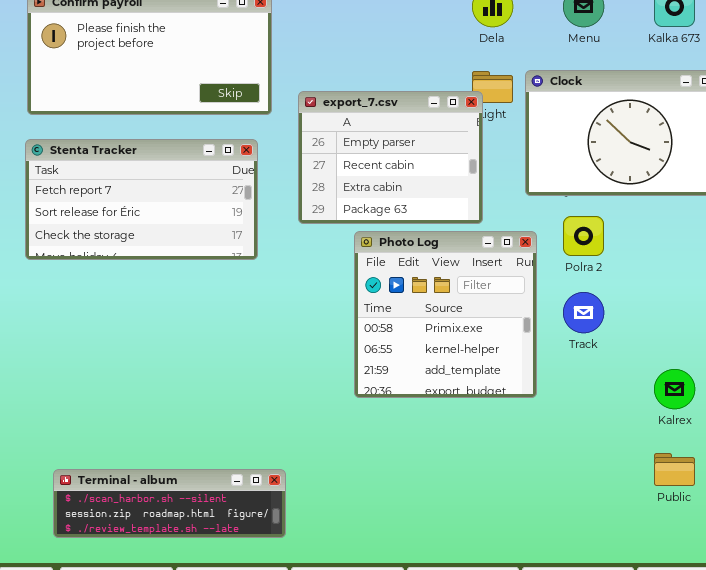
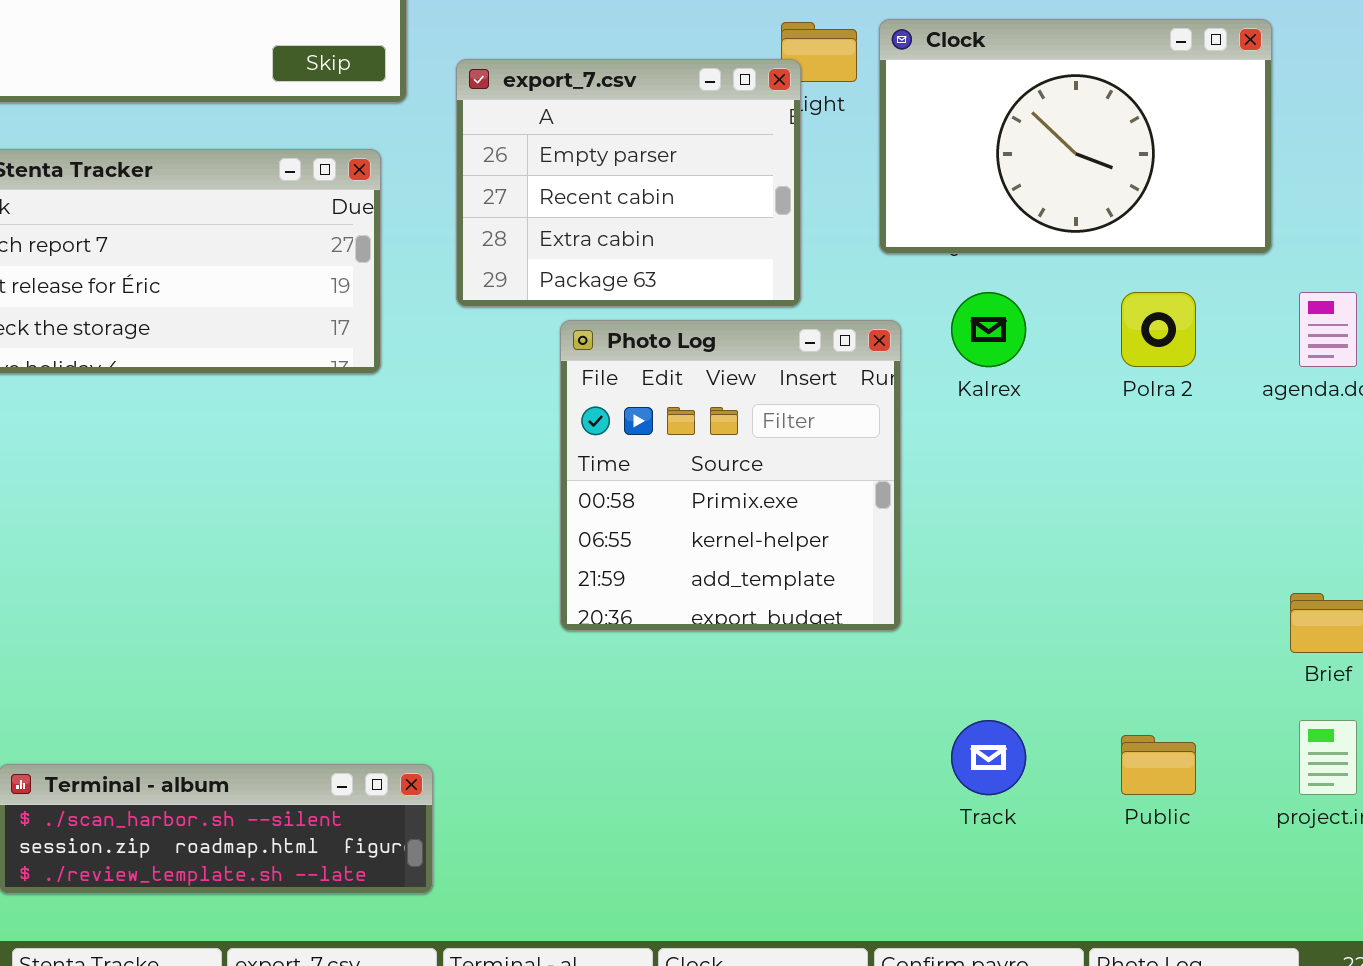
Polra 2: [563,216,604,256] -> [1121,292,1196,367], moved
Track: [563,292,604,333] -> [951,720,1026,795], moved
Kalrex: [654,369,695,409] -> [951,292,1026,367], moved

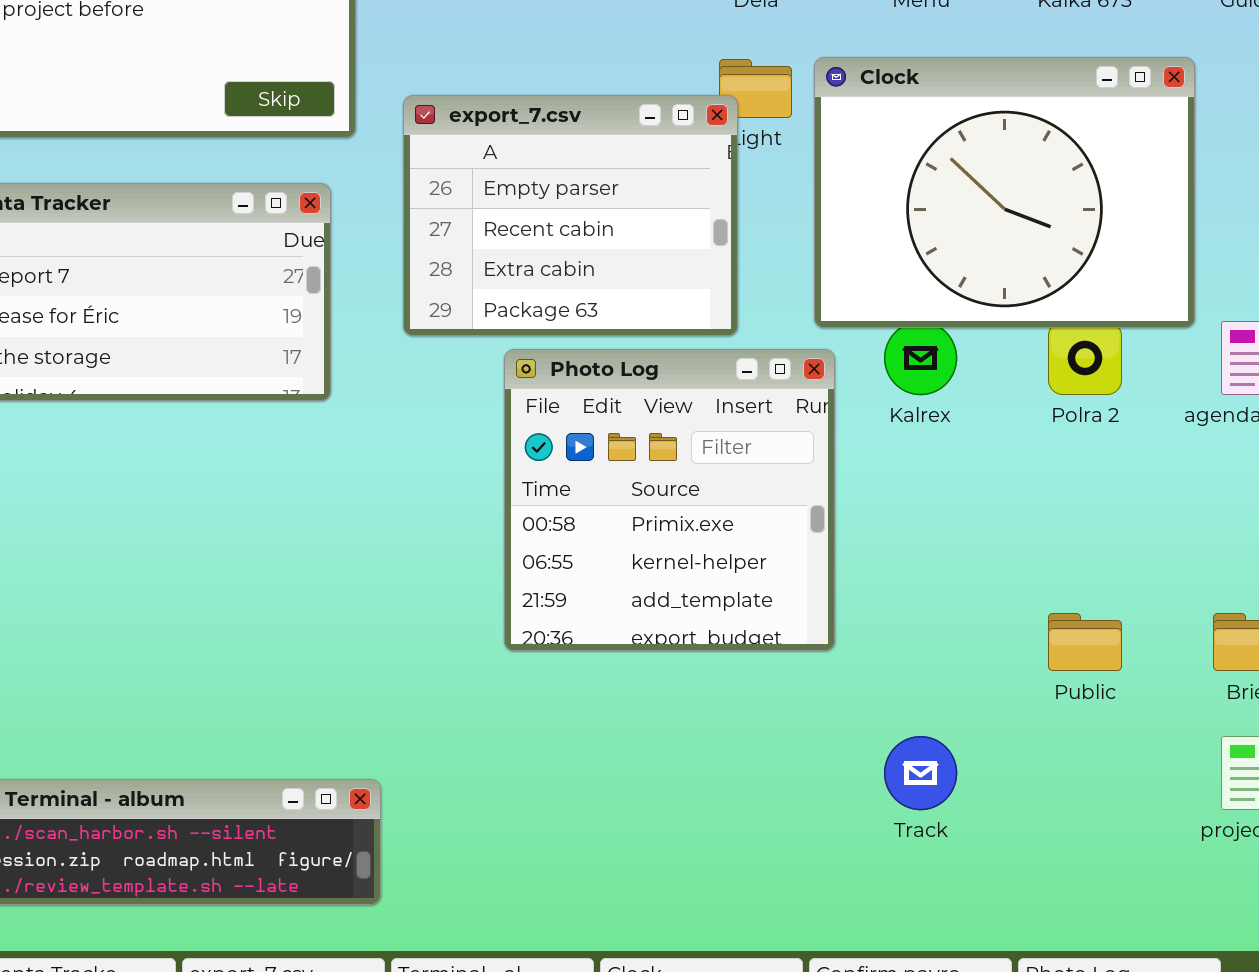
Clock: [879,19,1272,254] -> [814,57,1195,328], resized
Public: [1121,735,1196,795] -> [1048,613,1122,671], moved

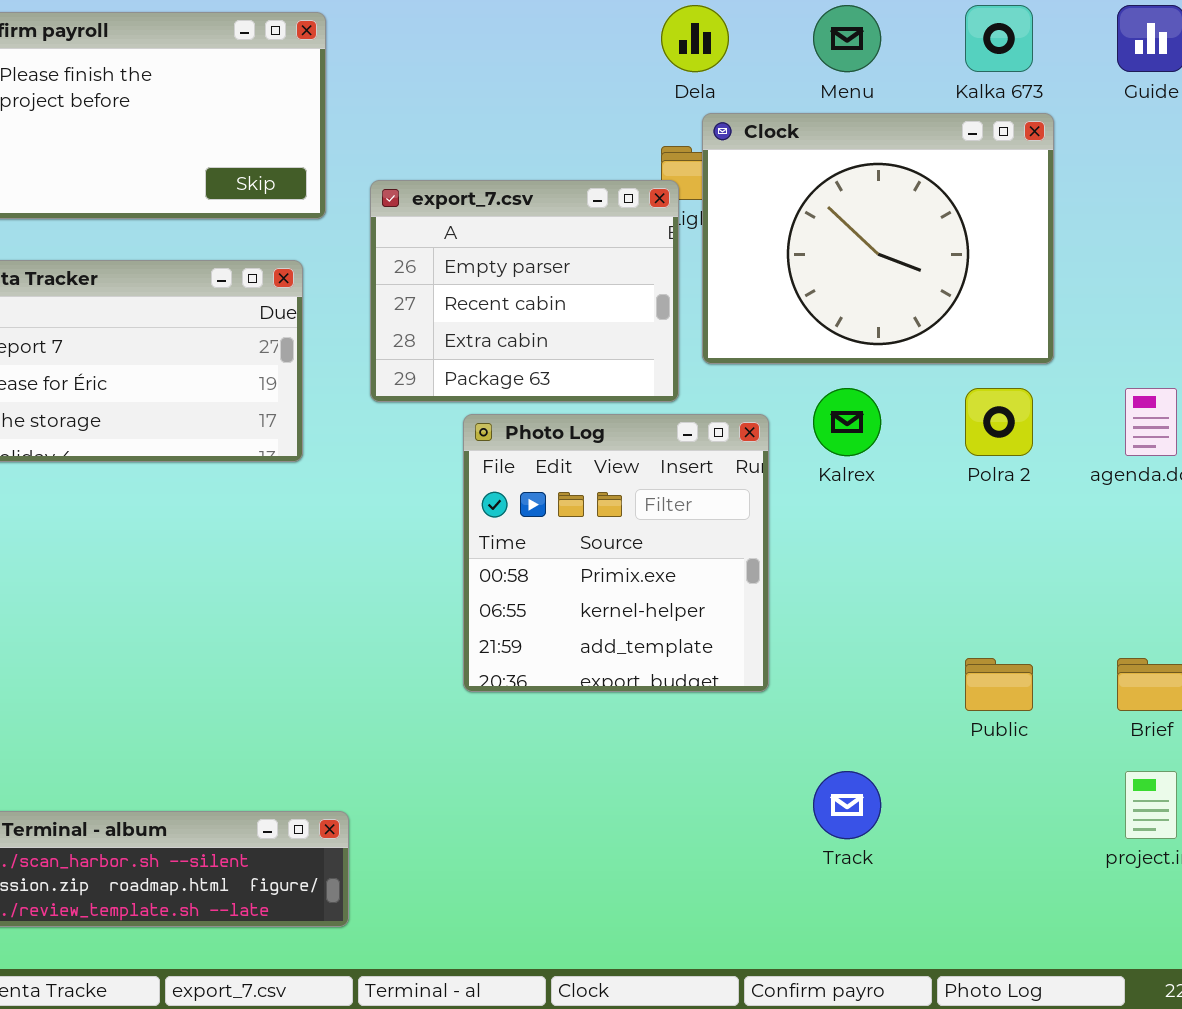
Clock: [814,57,1195,328] -> [702,113,1054,364], moved

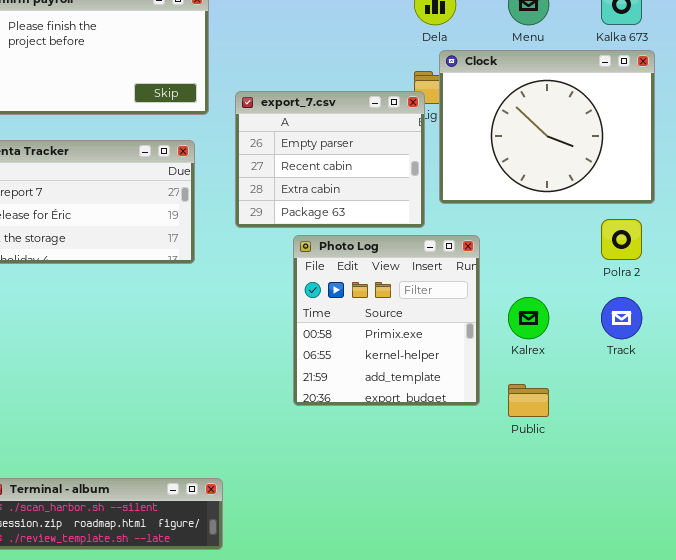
Kalrex: [813,388,881,456] -> [508,297,549,339], moved
Public: [965,658,1033,711] -> [508,384,549,417], moved
Track: [813,771,881,839] -> [601,297,642,339], moved

